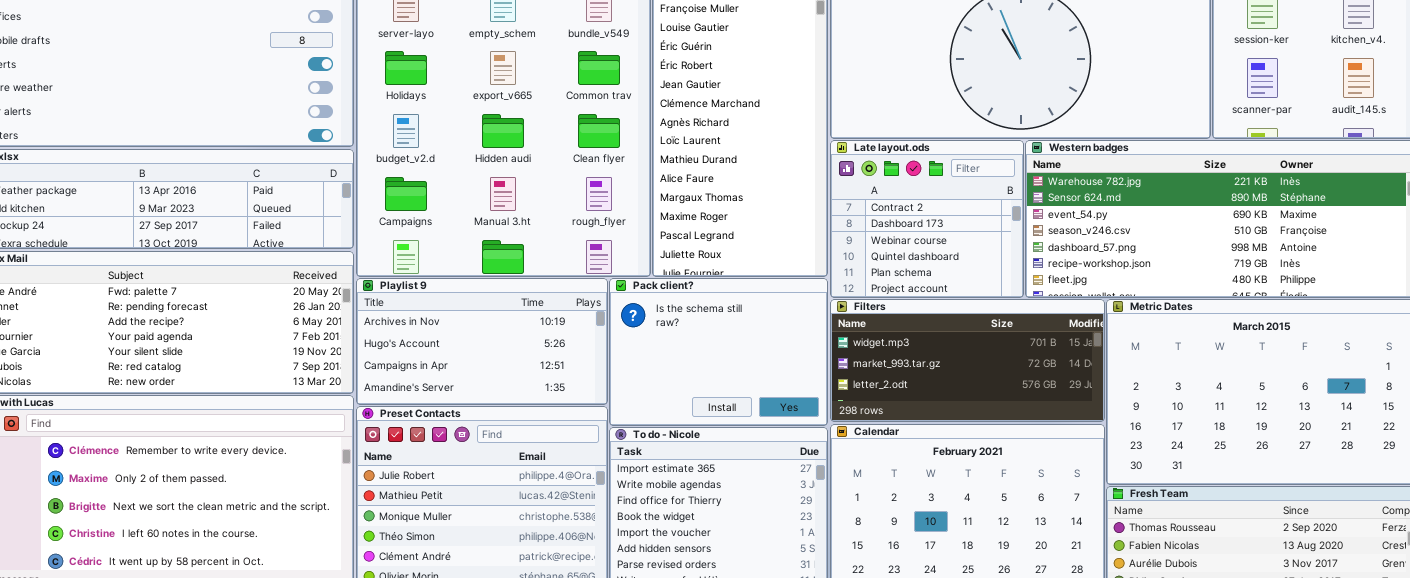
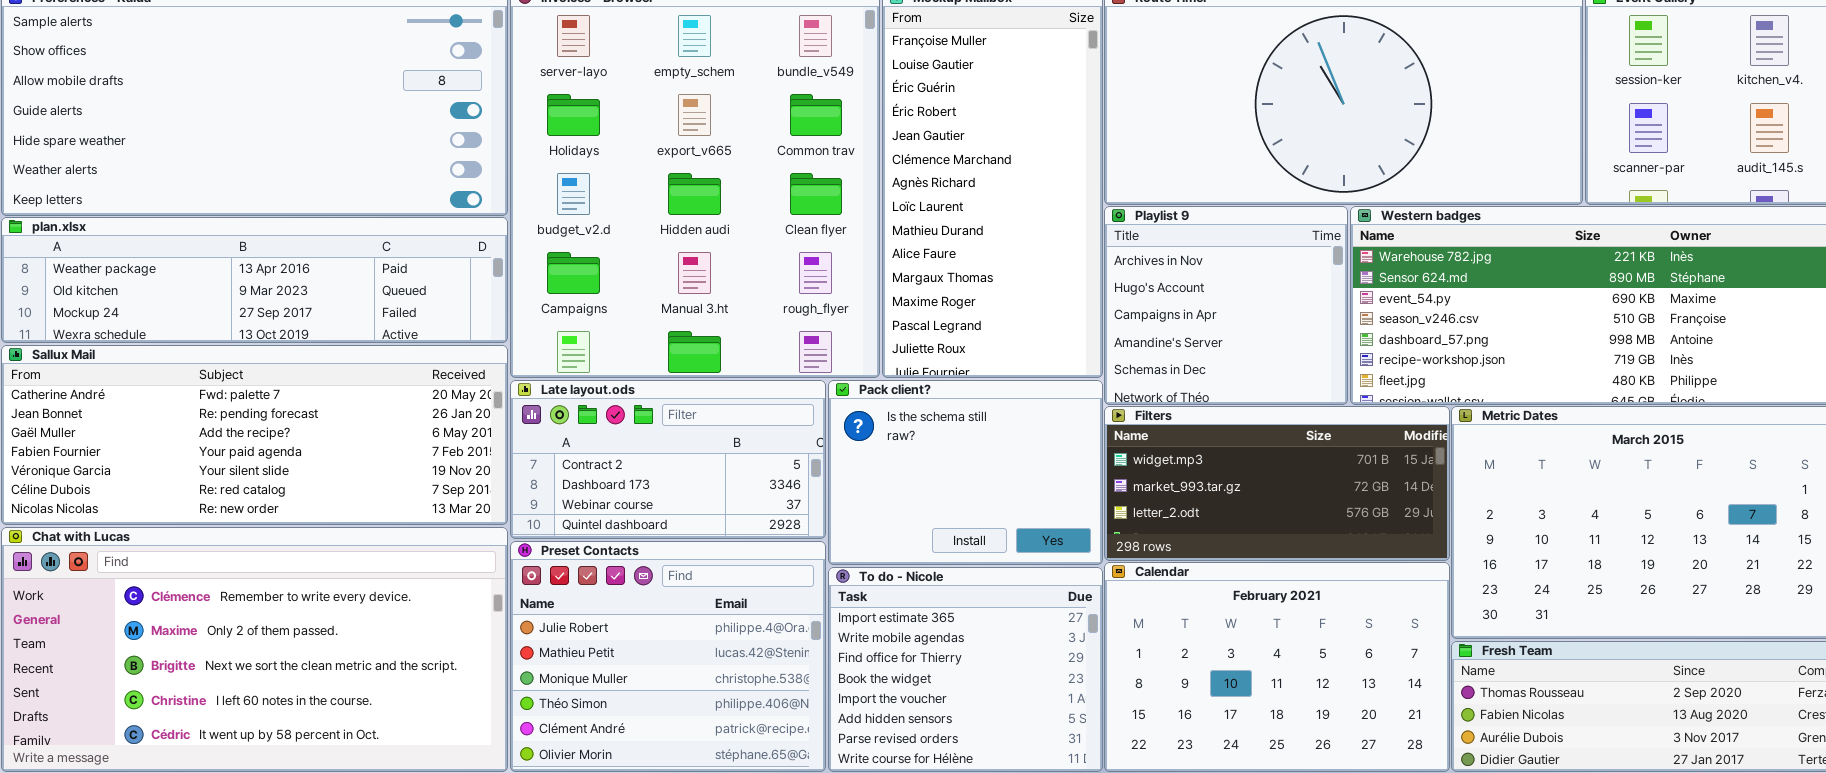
Late layout.ods: [830,140,1024,298] -> [510,380,826,539], moved, resized
Playlist 9: [356,278,608,405] -> [1104,206,1348,405], moved, resized

